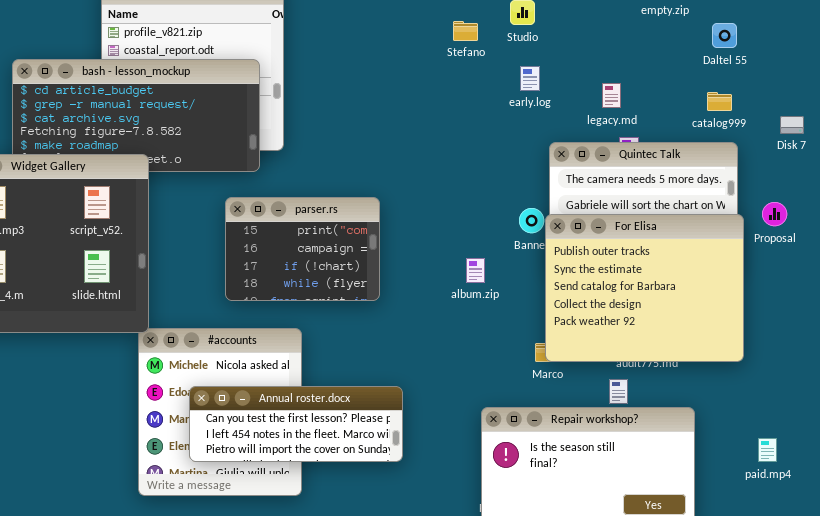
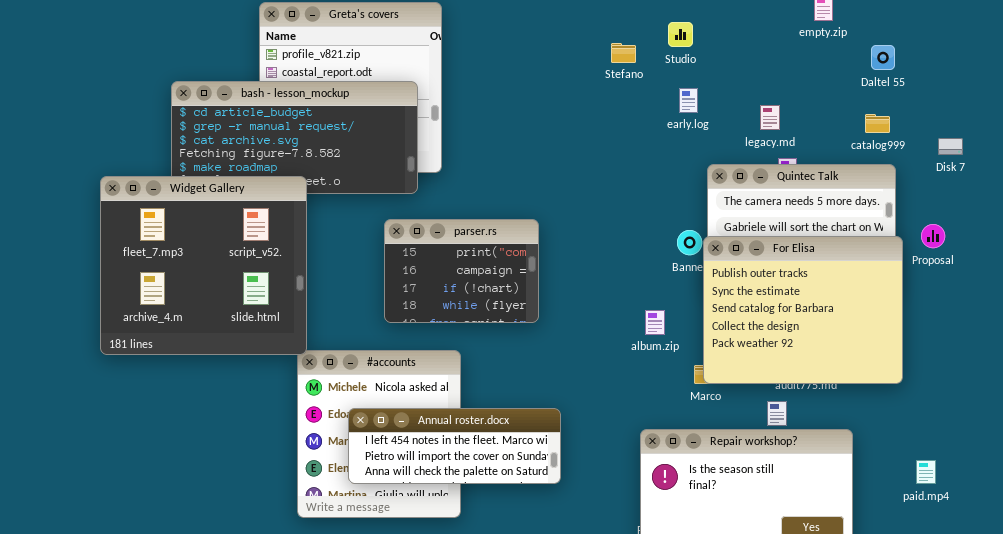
album.zip: [466,258,485,283] -> [645,310,665,335], moved
Annual roster.docx: [189,386,403,462] -> [348,408,561,484], scrolled down 1 row

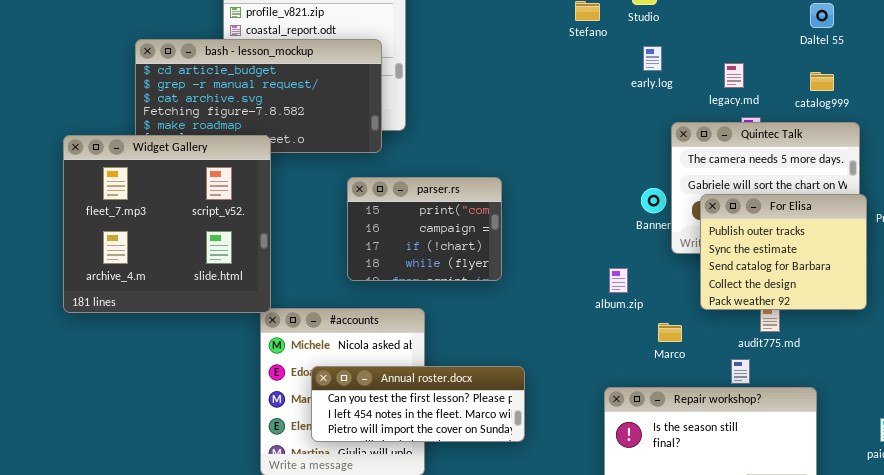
Daltel 55: [871,45,895,70] -> [810,3,834,28], moved
catalog999: [865,114,890,133] -> [810,72,834,91], moved
For Elisa: [703,236,903,384] -> [700,194,867,310], resized
Annual roster.docx: [348,408,561,484] -> [311,366,525,442], scrolled up 1 row

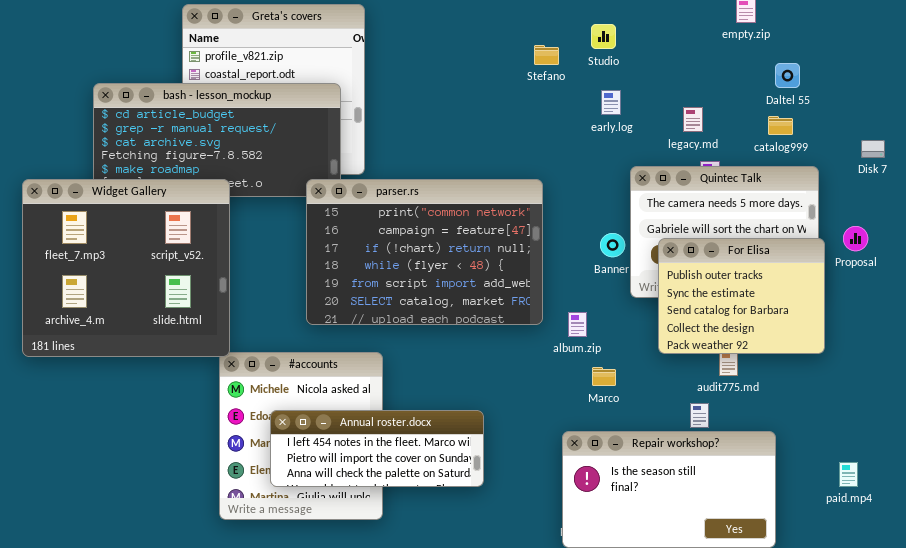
Daltel 55: [810,3,834,28] -> [775,63,800,88], moved
parser.rs: [347,177,502,281] -> [306,179,543,325], resized
Marco: [658,323,682,342] -> [592,367,616,386], moved
Annual roster.docx: [311,366,525,442] -> [270,410,484,487], scrolled down 1 row

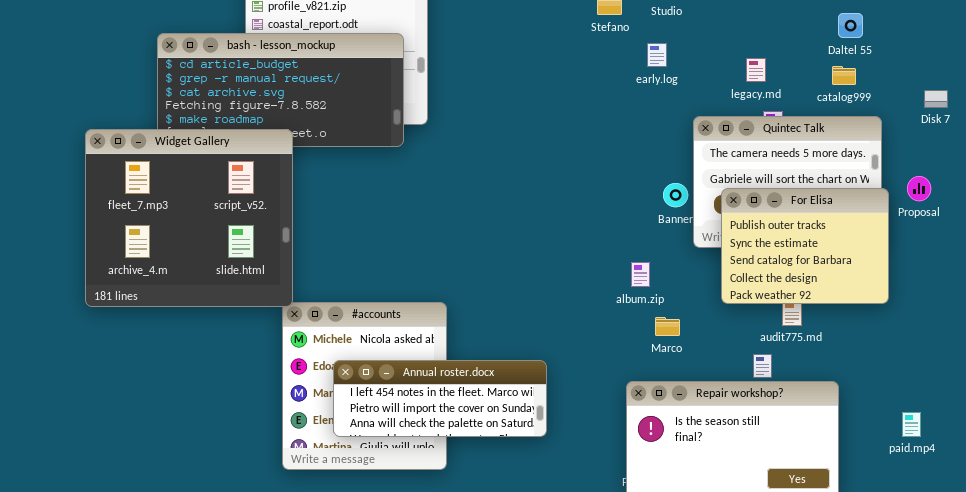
early.log: [601,90,621,115] -> [647,43,667,67], moved
parser.rs: [306,179,543,325] -> none, closed

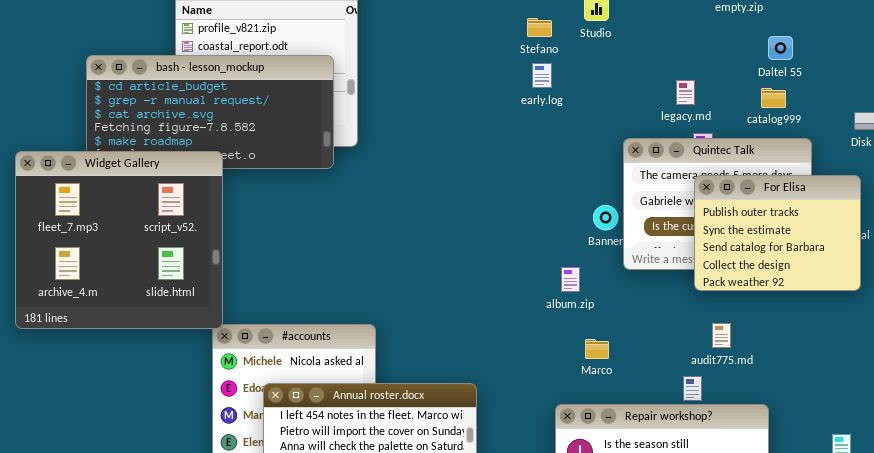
early.log: [647,43,667,67] -> [532,63,552,88], moved
For Elisa: [721,188,889,304] -> [694,175,861,291], moved
album.zip: [631,262,650,287] -> [561,267,580,292], moved

